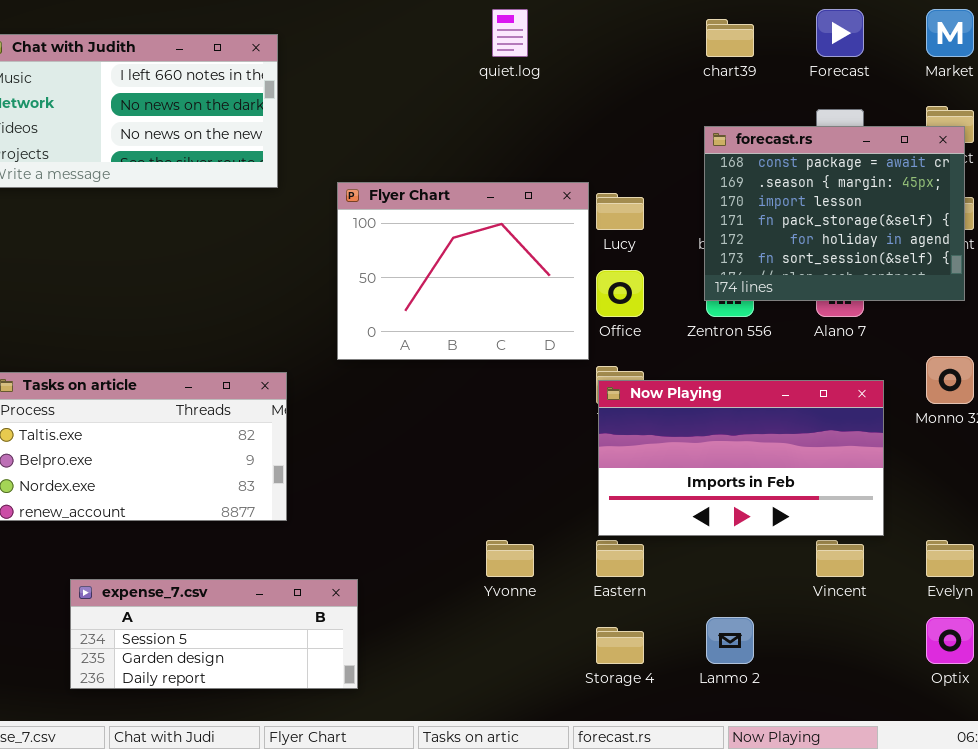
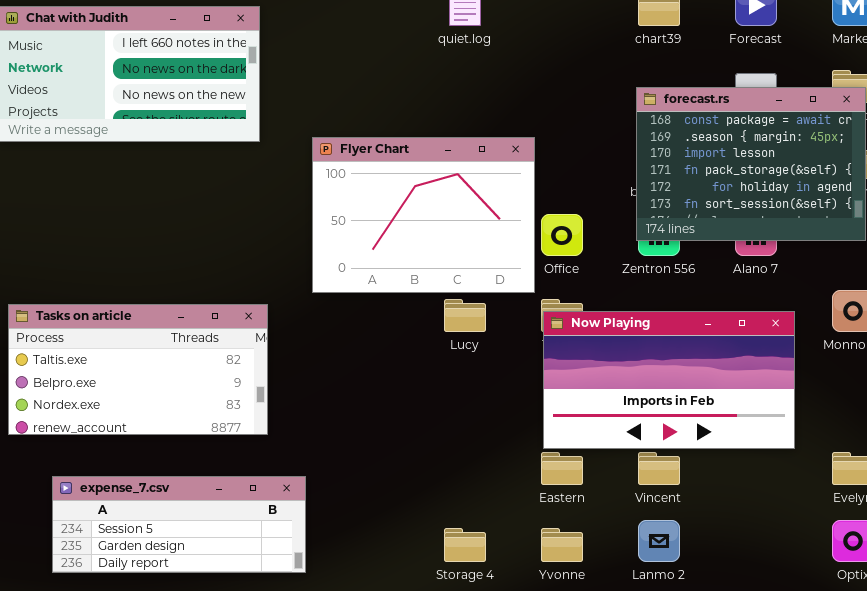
Lucy: [596,193,644,230] -> [444,299,486,332], moved
Yvonne: [486,540,534,577] -> [541,528,583,562], moved
Vincent: [816,540,864,577] -> [638,452,680,485], moved
expense_7.csv: [70,579,358,689] -> [52,476,306,573], moved
Storage 4: [596,627,644,664] -> [444,528,486,562], moved

